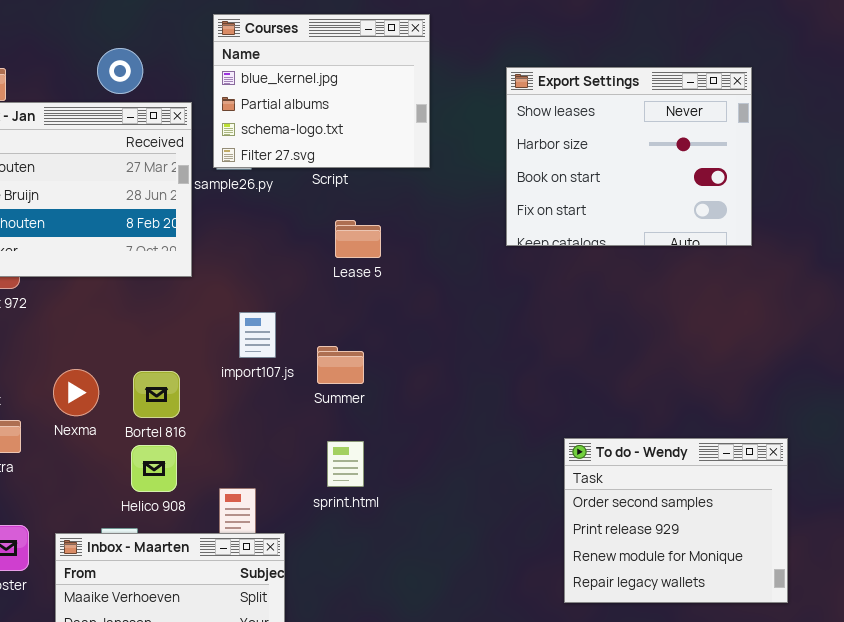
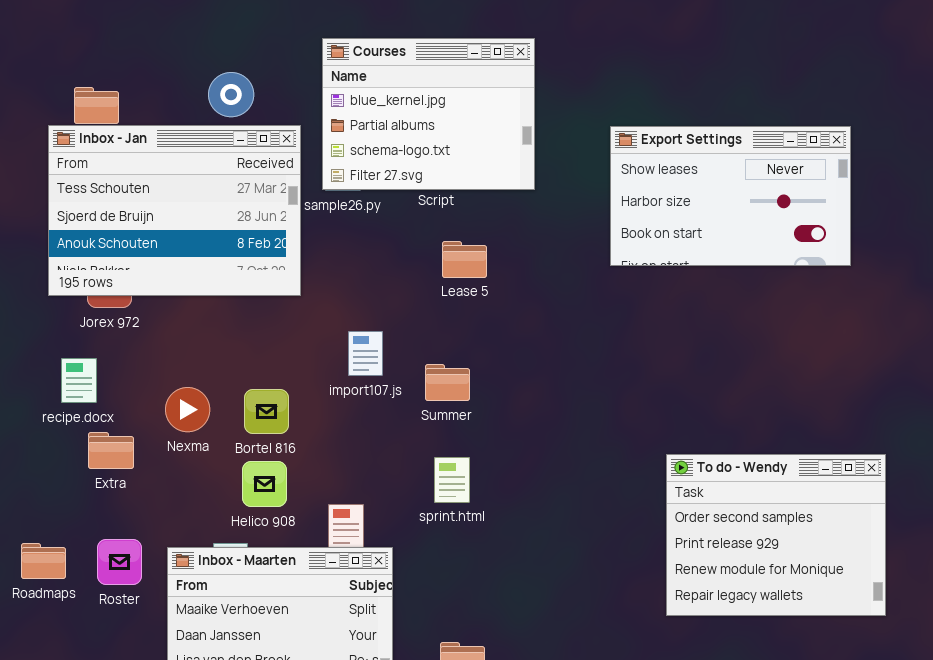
Export Settings: [506,67,752,246] -> [610,126,851,266], resized

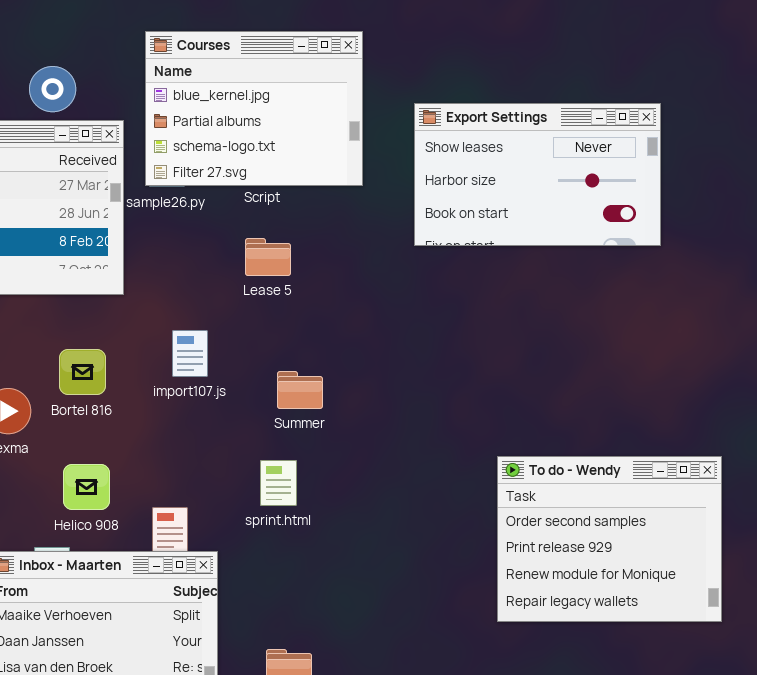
Export Settings: [610,126,851,266] -> [414,103,661,246], moved
Lease 5: [442,241,487,278] -> [245,238,291,276], moved
Summer: [425,364,470,401] -> [277,371,323,409], moved
Bortel 816: [244,389,289,434] -> [59,349,106,395], moved

